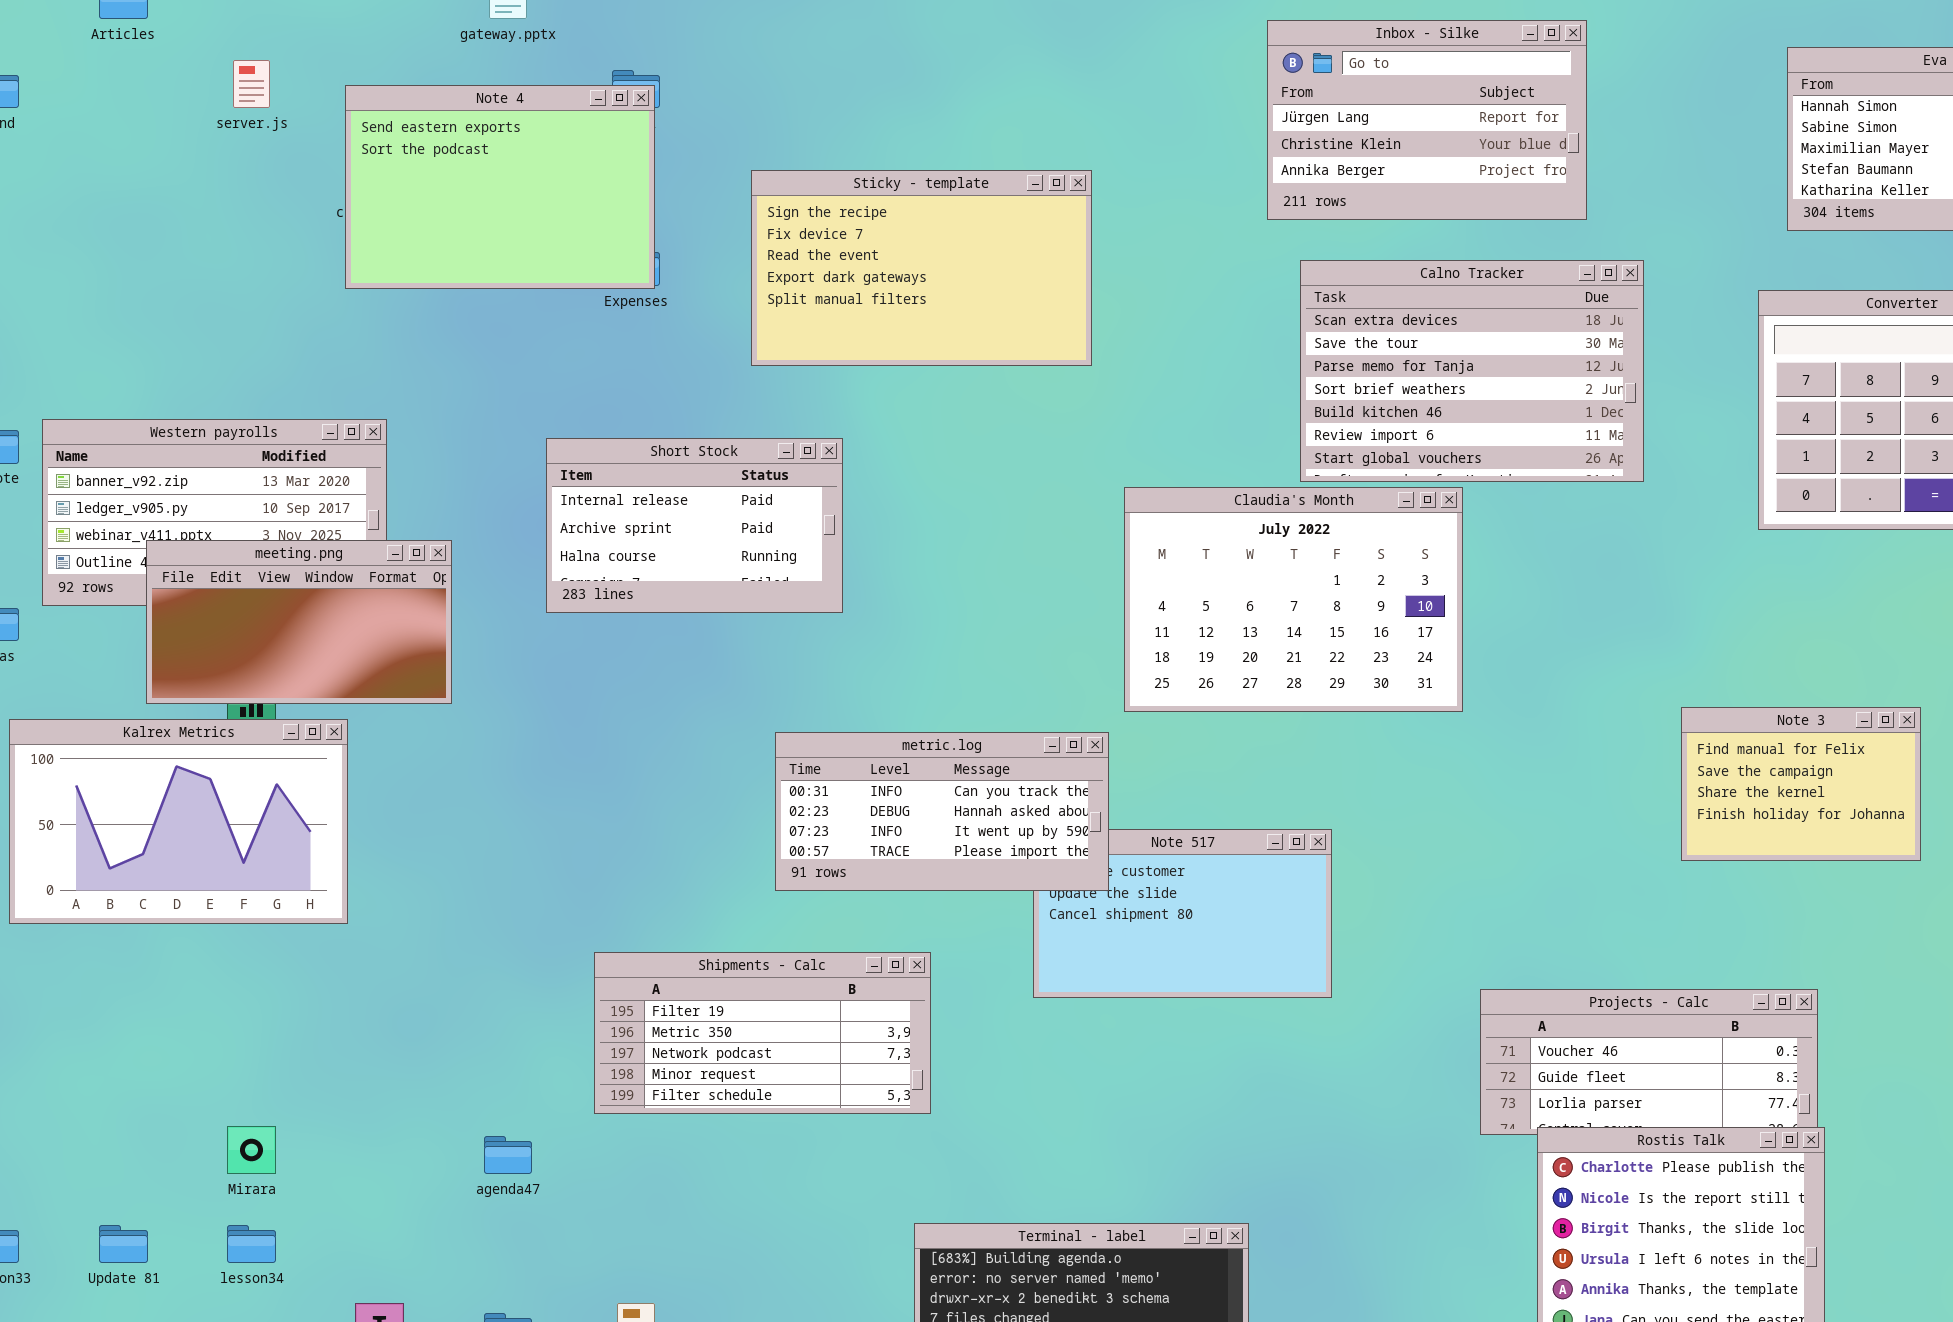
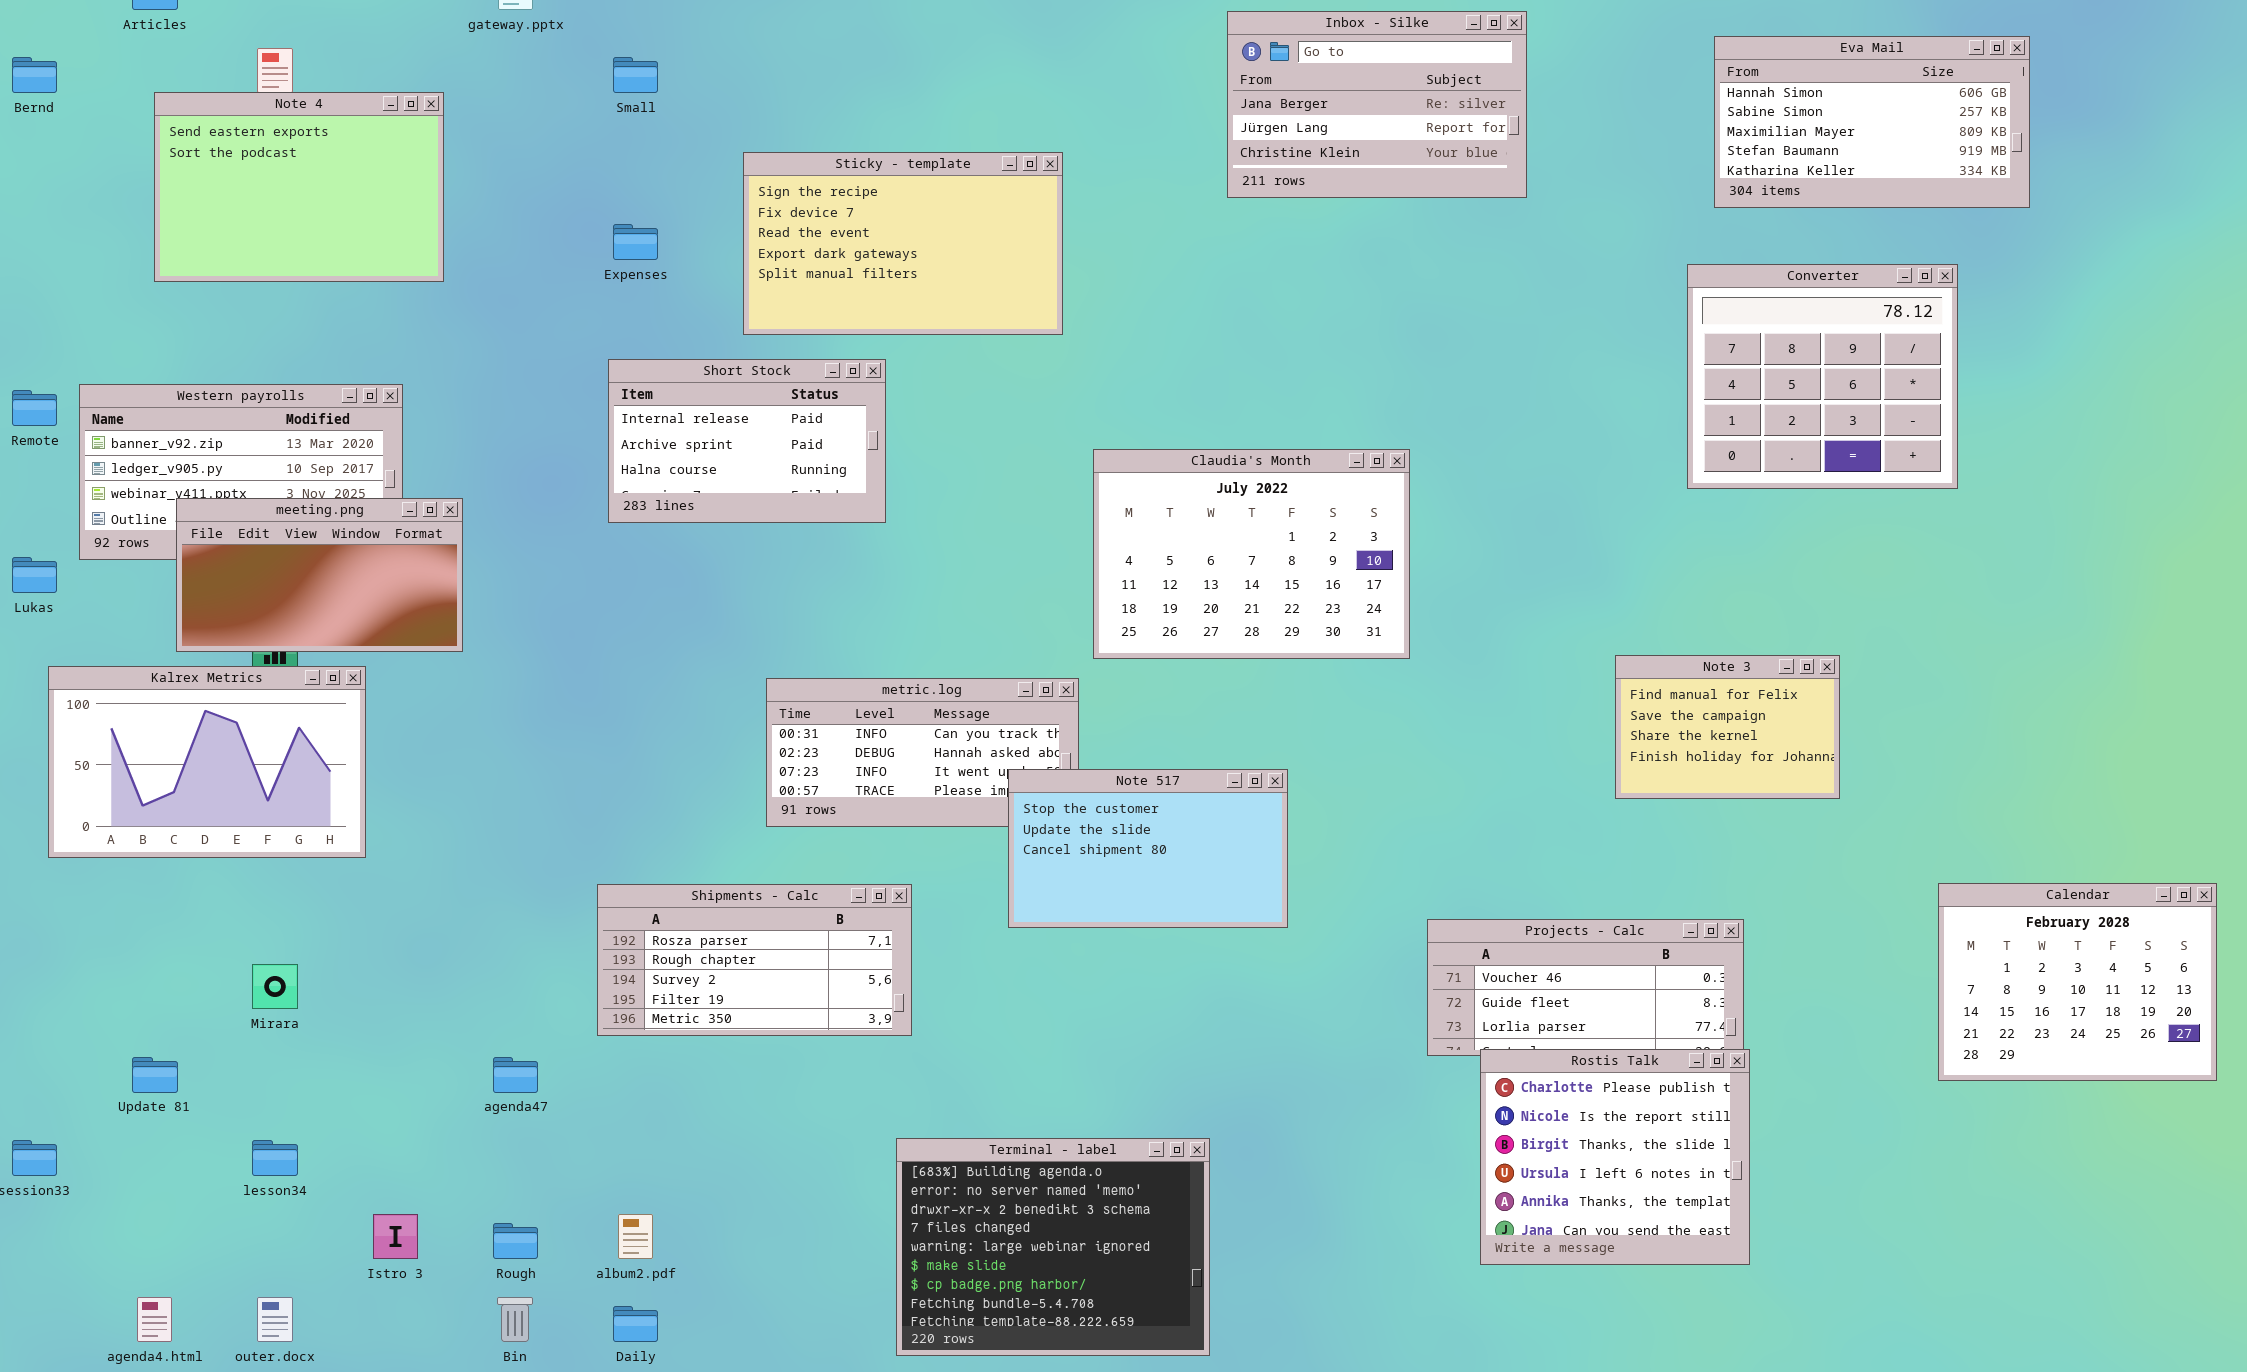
Inbox - Silke: [1267,20,1587,220] -> [1227,11,1527,198], scrolled up 1 row
Note 4: [345,85,655,289] -> [154,92,444,282], moved
Calno Tracker: [1300,260,1644,482] -> none, closed
Short Stock: [546,438,843,613] -> [608,359,886,523], moved
Note 517: [1033,829,1332,998] -> [1008,769,1288,928], raised
Shipments - Calc: [594,952,931,1114] -> [597,884,912,1036], scrolled up 3 rows
Mirara: [227,1126,276,1174] -> [252,964,298,1009], moved
Update 81: [99,1225,148,1263] -> [132,1057,178,1093], moved

